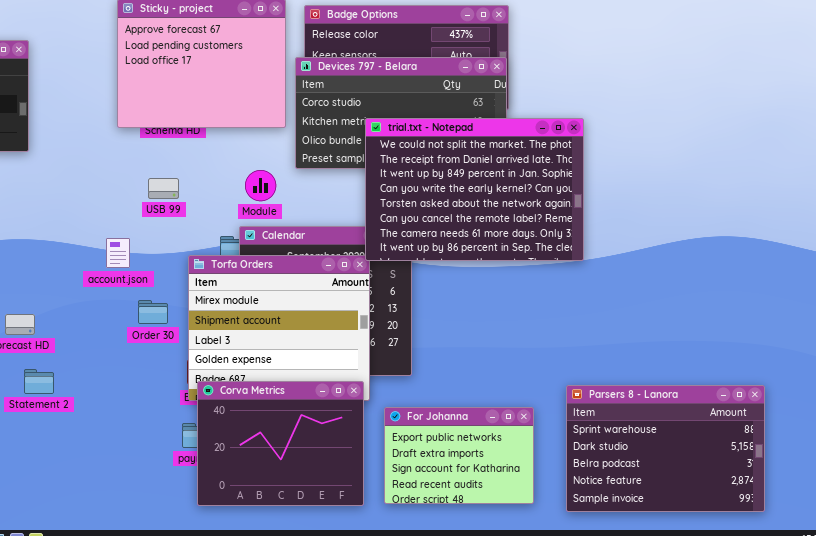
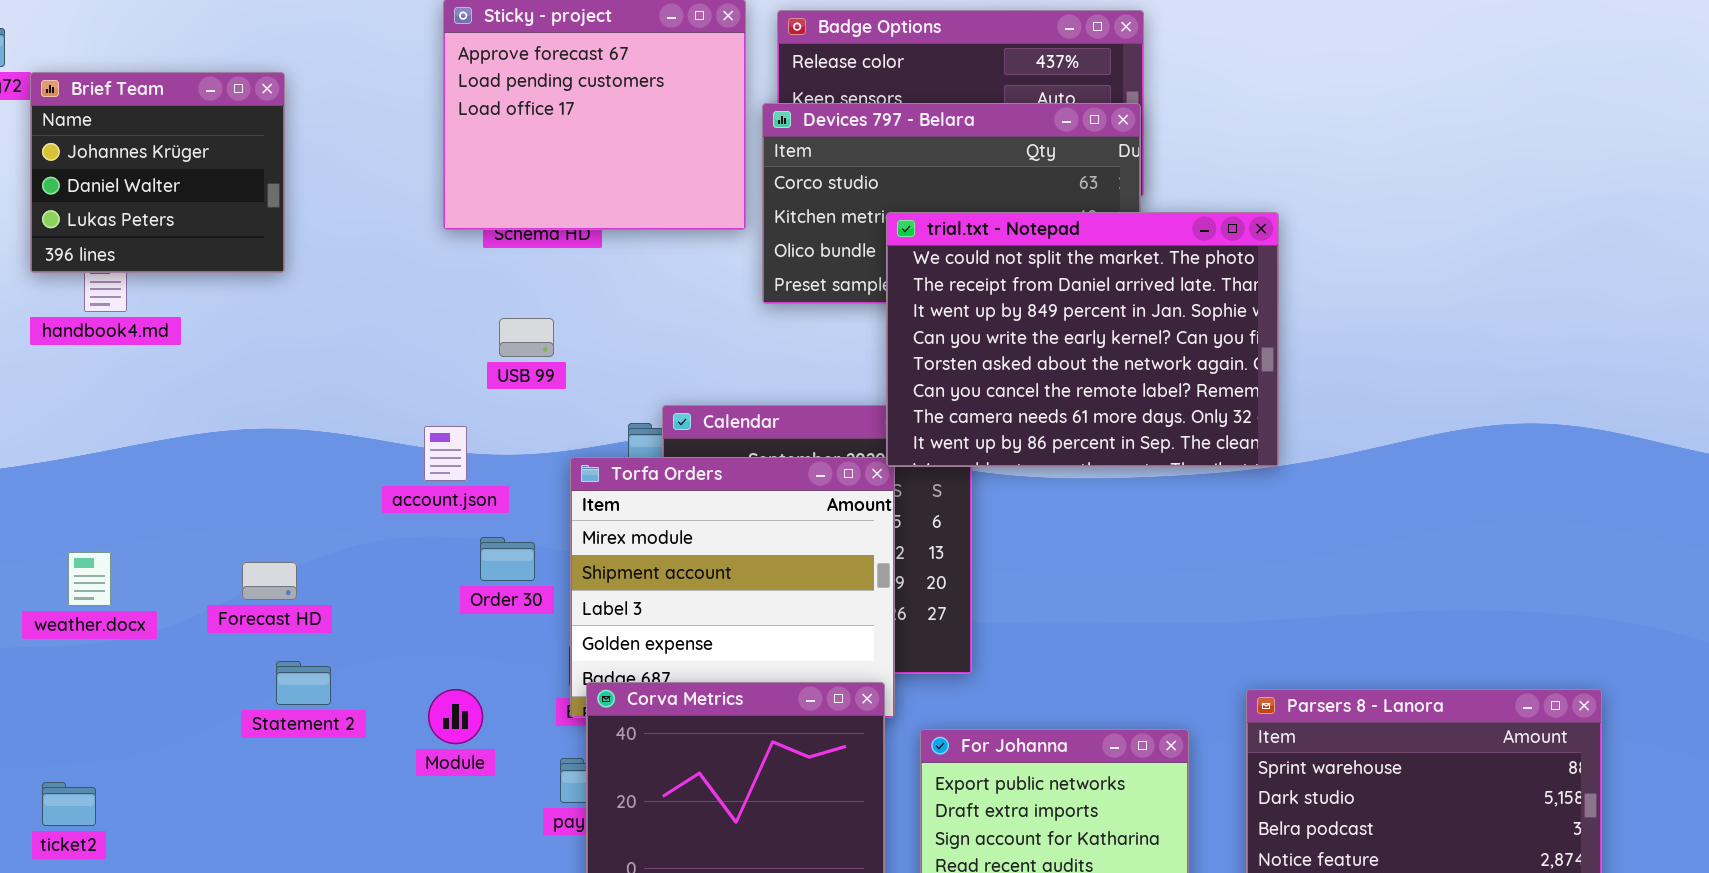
Module: [245,170,276,201] -> [428,689,483,744], moved

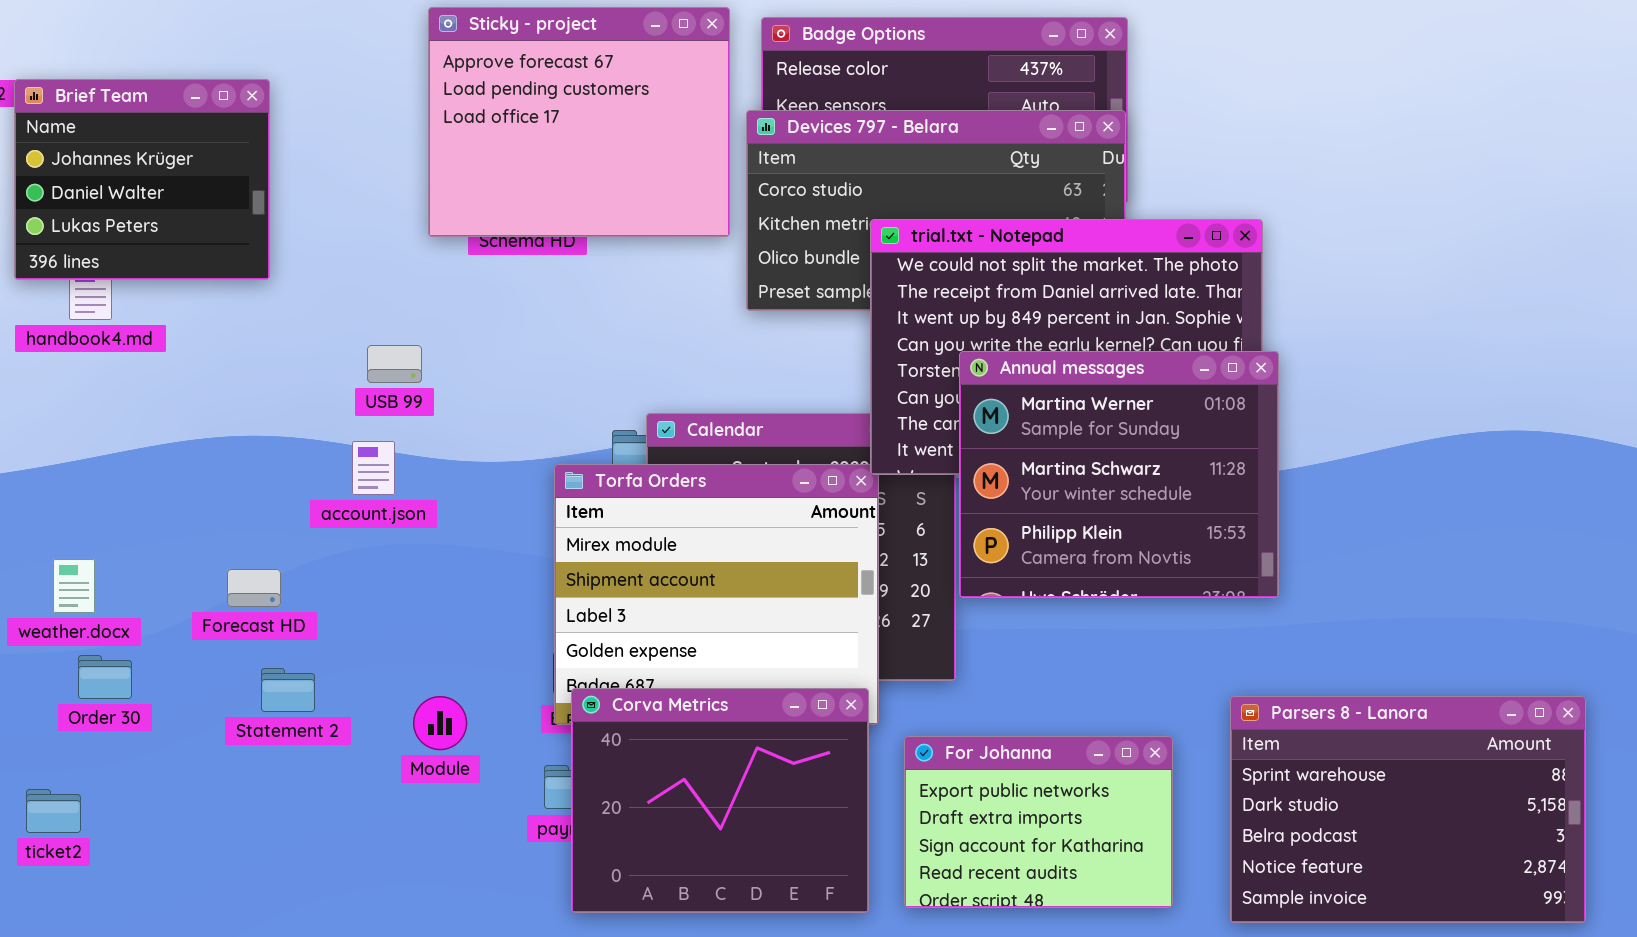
USB 99: [499,318,554,357] -> [367,345,422,383], moved
Annual messages: none -> [959,351,1279,598], opened
account.json: [424,426,467,481] -> [352,441,395,495], moved
Order 30: [480,537,535,581] -> [78,655,132,699], moved

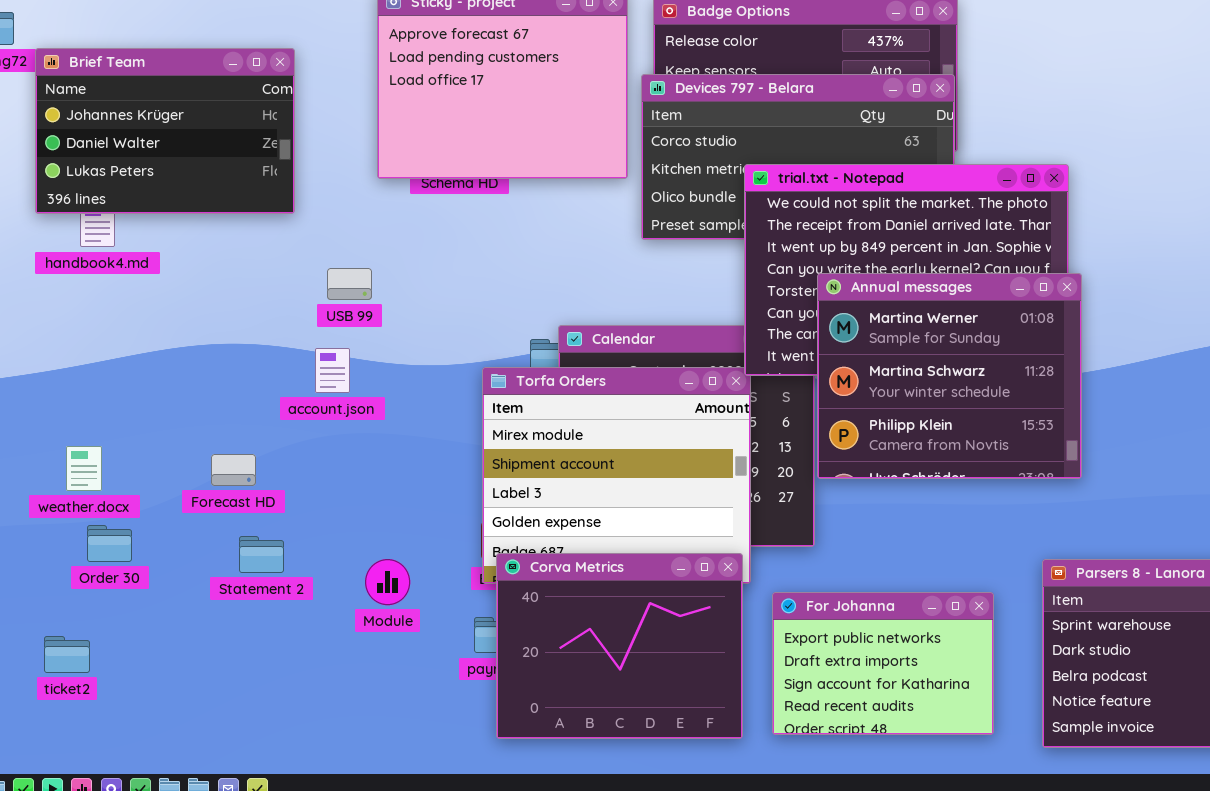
Brief Team: [14,79,270,280] -> [35,48,295,214], resized

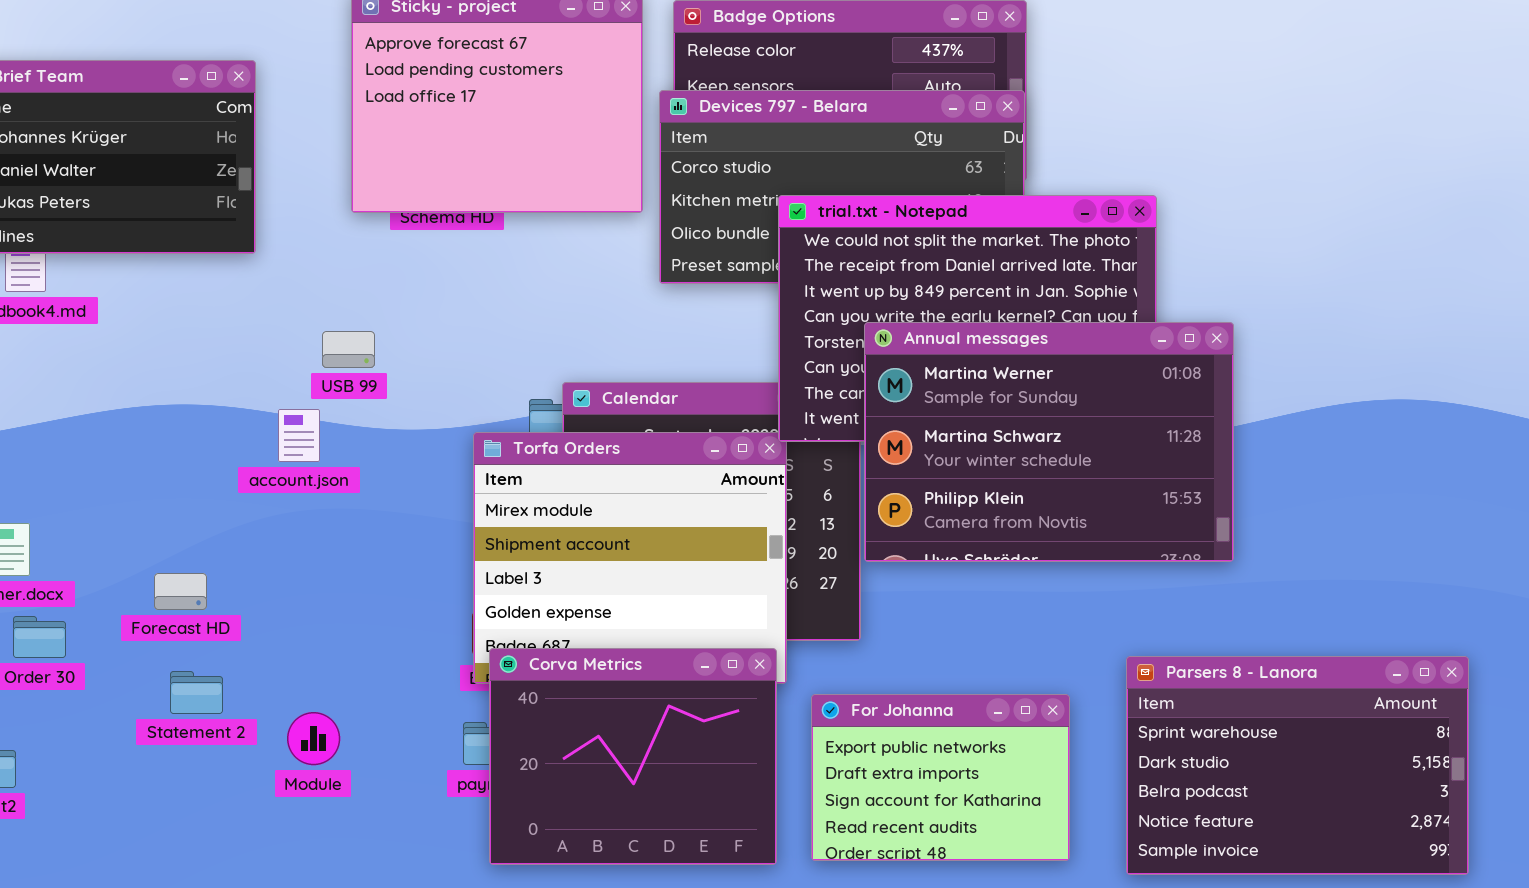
USB 99: [327,268,372,300] -> [322,331,375,368], moved
Annual messages: [817,273,1082,479] -> [864,322,1234,562], resized
Forecast HD: [211,454,256,486] -> [154,573,207,610], moved
Statement 2: [239,536,284,573] -> [170,671,223,714], moved
Module: [365,559,410,605] -> [287,712,340,765], moved

